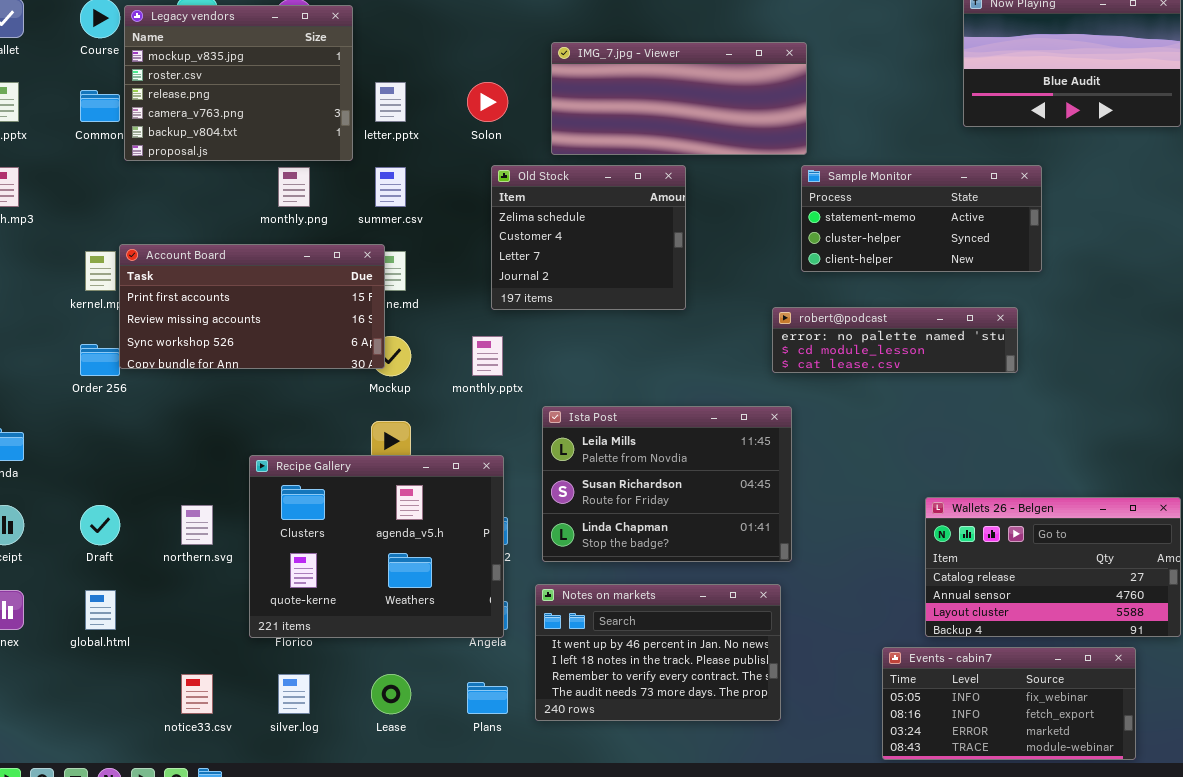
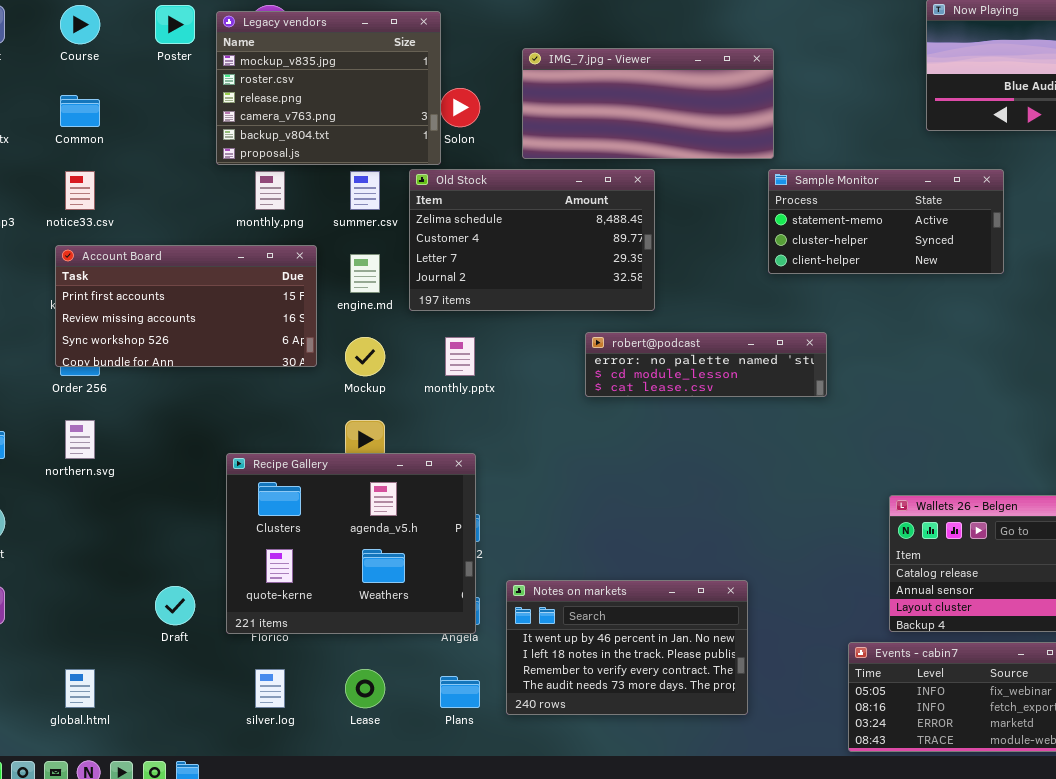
Legacy vendors: [124,5,353,161] -> [216,11,441,165], moved
Old Stock: [491,165,686,310] -> [409,169,655,311], resized
Account Board: [119,244,385,369] -> [55,245,317,367], moved
robert@podcast: [772,307,1018,373] -> [585,332,827,397], moved
Ista Post: [542,406,792,562] -> none, closed
Draft: [80,505,120,545] -> [155,586,195,625], moved
northern.svg: [181,505,213,545] -> [65,420,95,459], moved
global.html: [85,590,116,630] -> [65,669,95,708], moved
notice33.csv: [181,674,213,714] -> [65,171,95,210], moved

